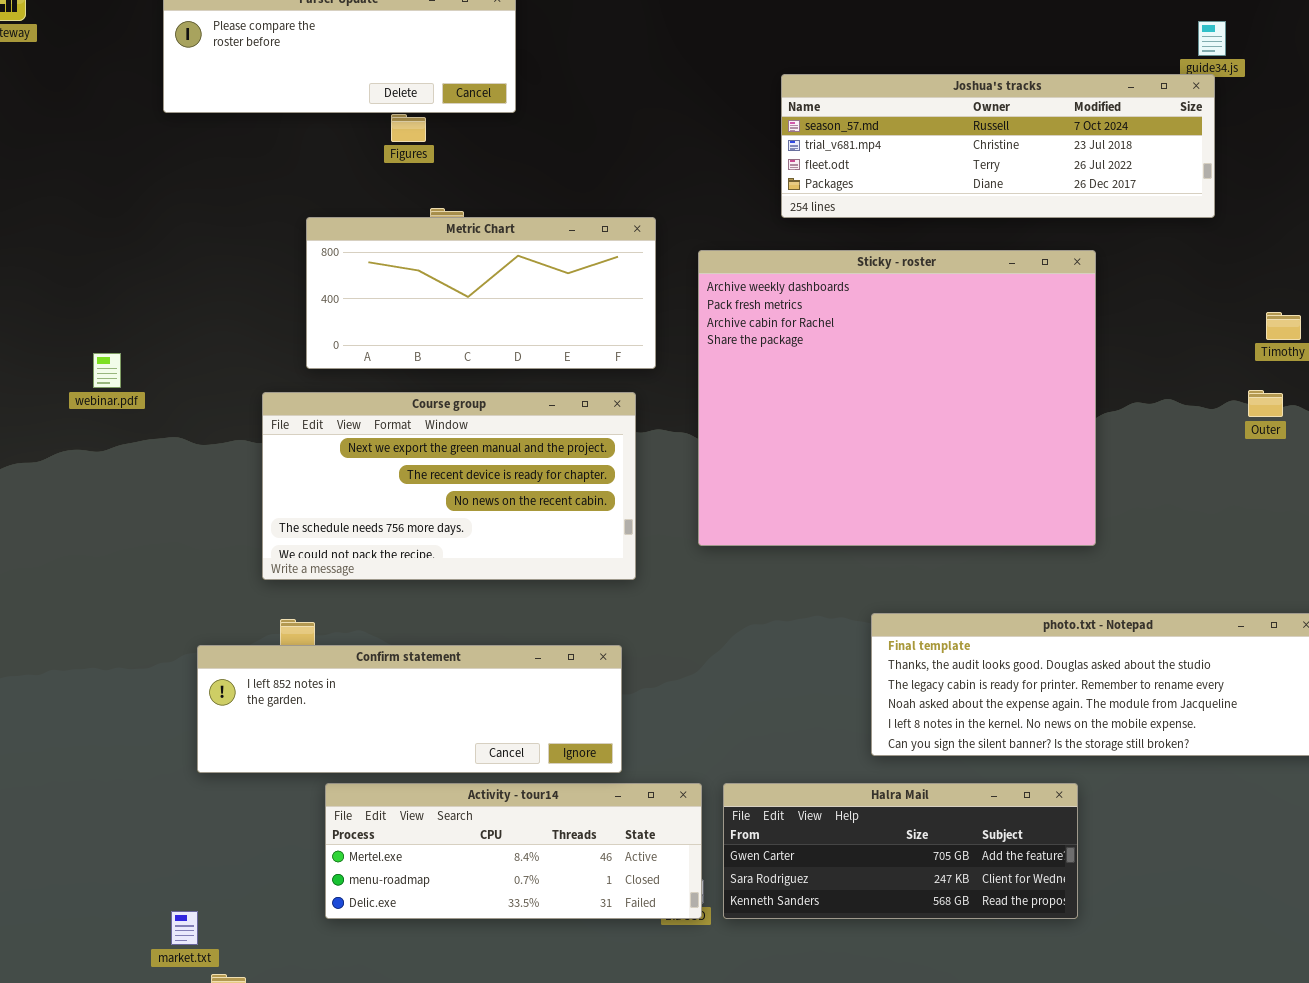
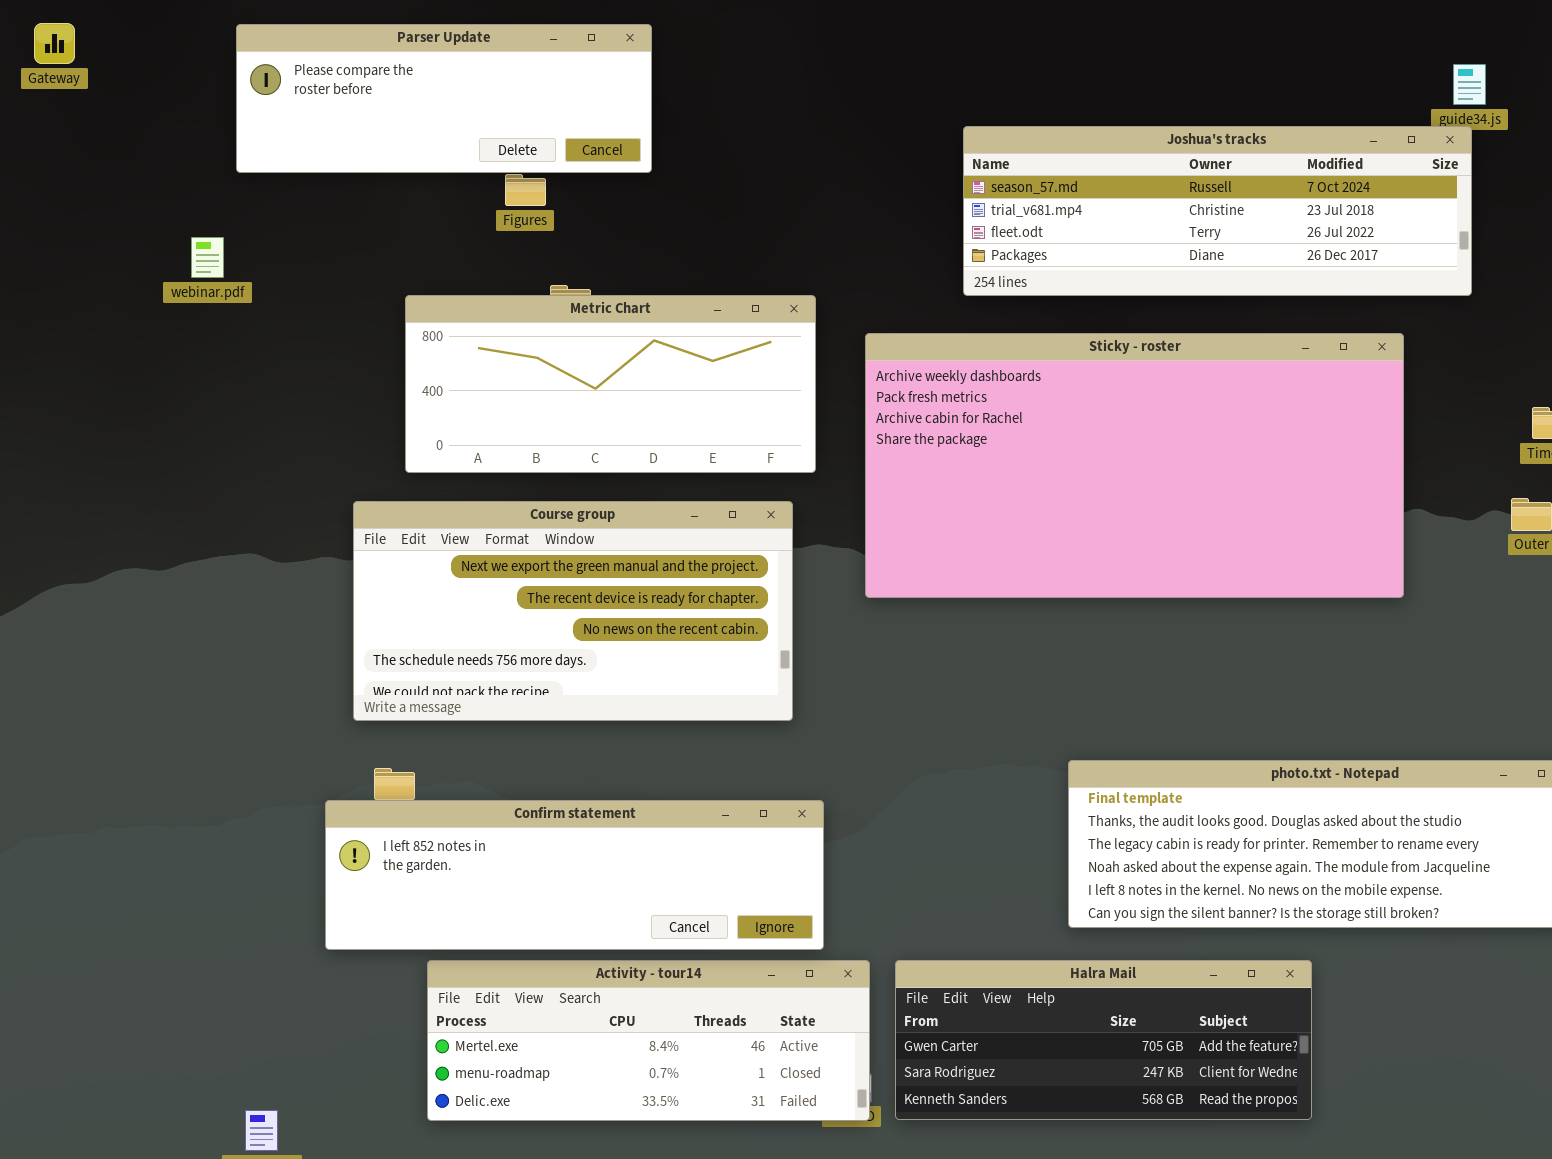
Sticky - roster: [698,250,1096,546] -> [865,333,1404,598], resized
webinar.pdf: [93,353,121,388] -> [191,237,224,278], moved
Confirm statement: [197,645,622,773] -> [325,800,824,950], moved

